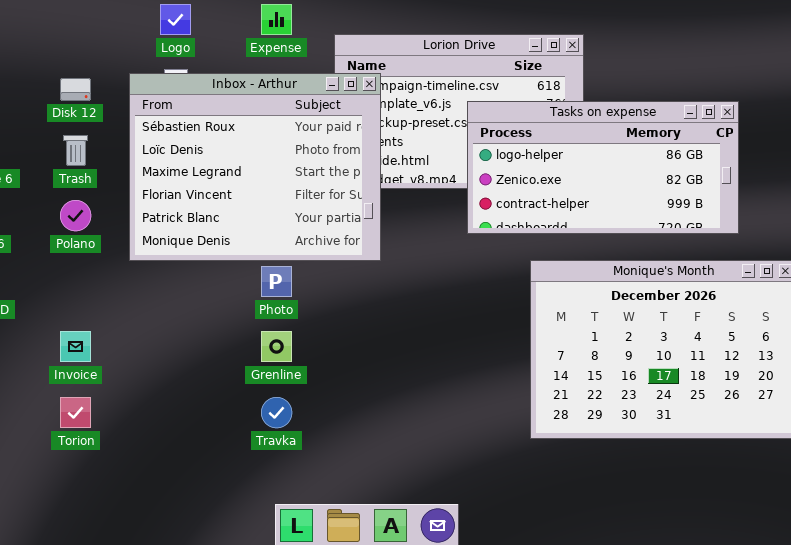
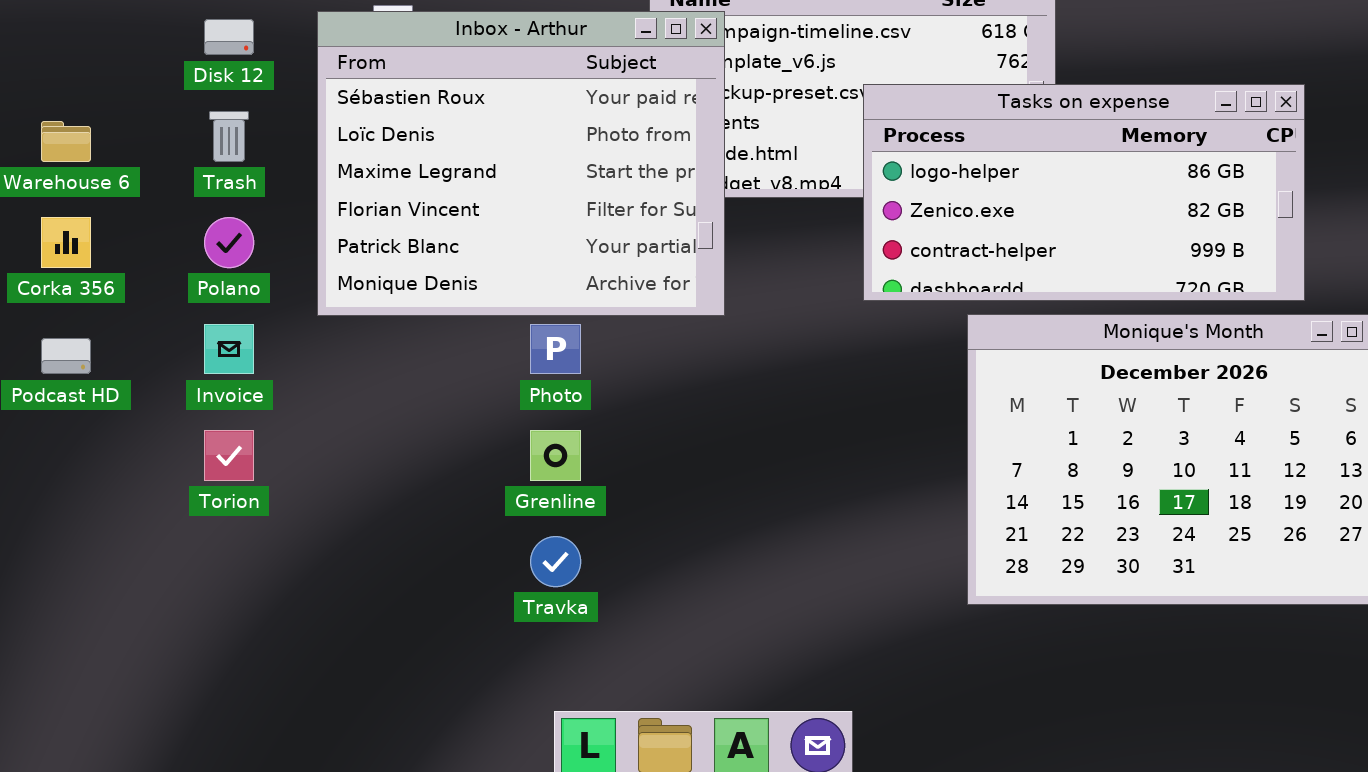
Tasks on expense: [467,101,739,234] -> [863,84,1305,301], moved
Invoice: [60,331,91,362] -> [204,324,254,374], moved
Torion: [60,397,91,428] -> [204,430,254,481], moved

